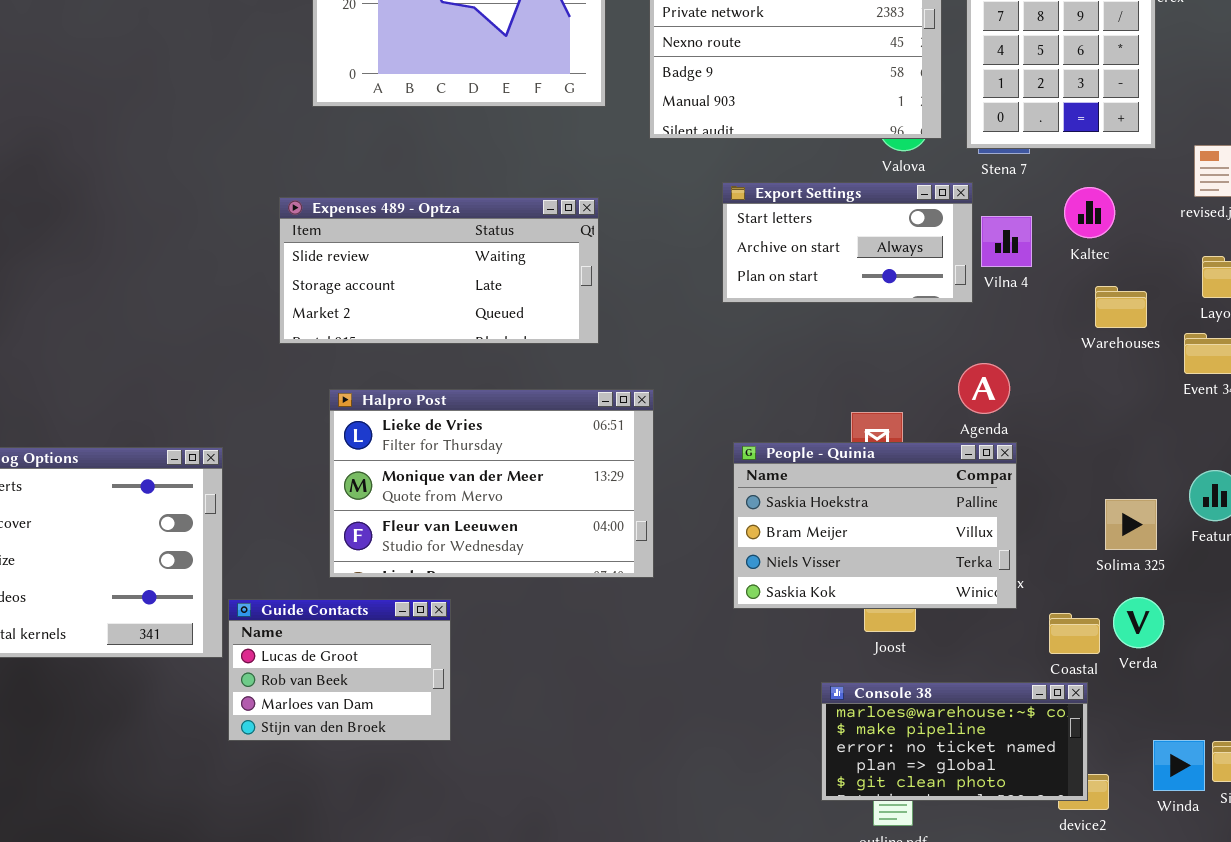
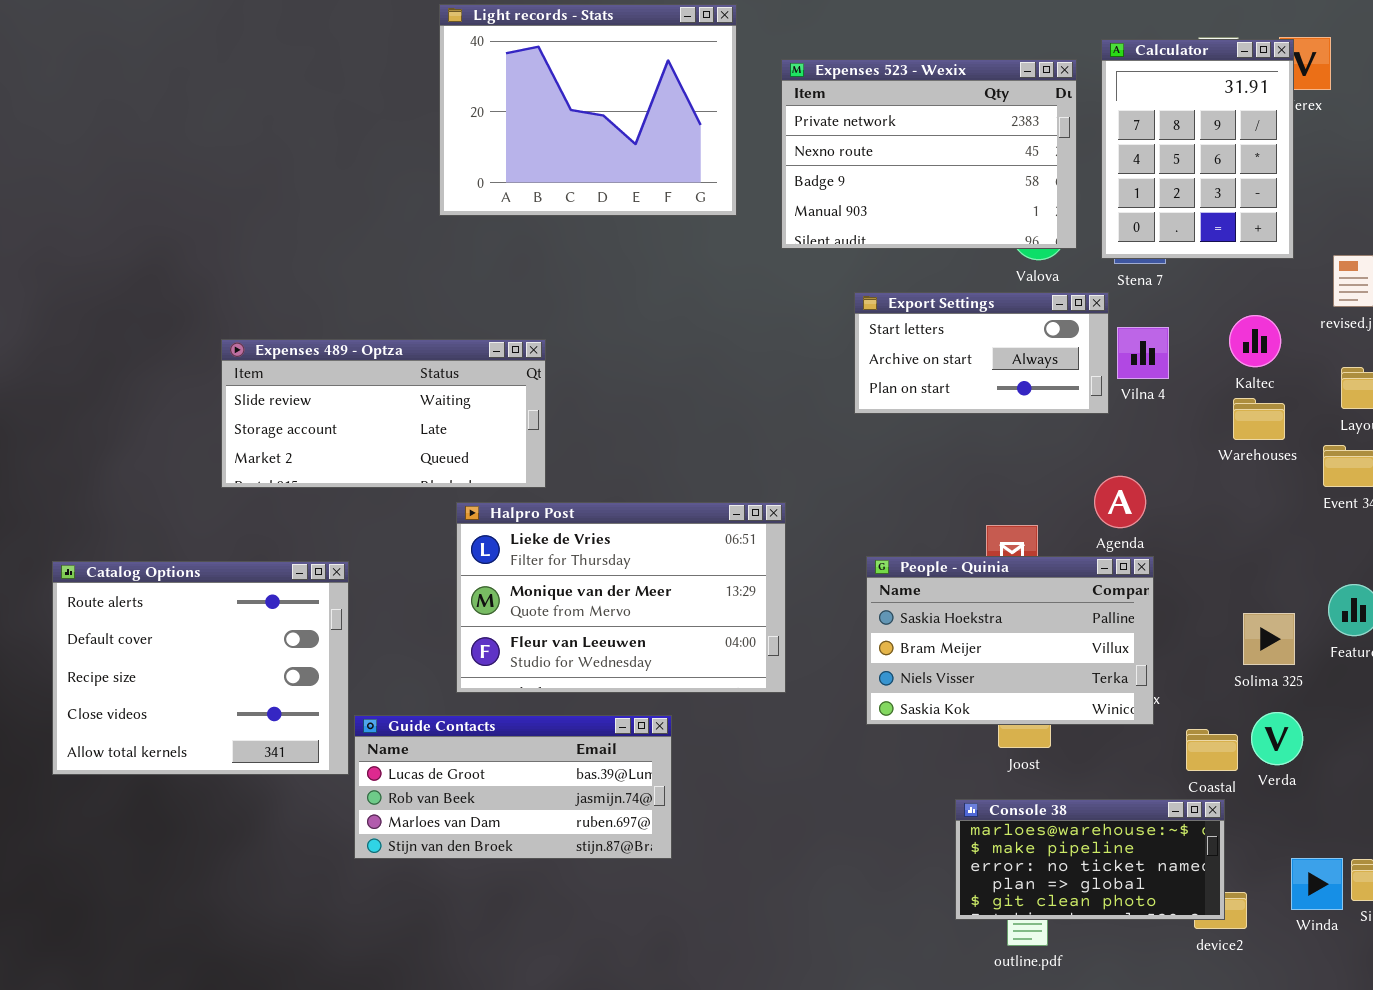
Kaltec: [1064,187,1115,238] -> [1229,315,1281,367], moved
Expenses 489 - Optza: [279,197,599,344] -> [221,339,546,488], moved
Guide Contacts: [228,599,451,741] -> [354,715,672,859], resized

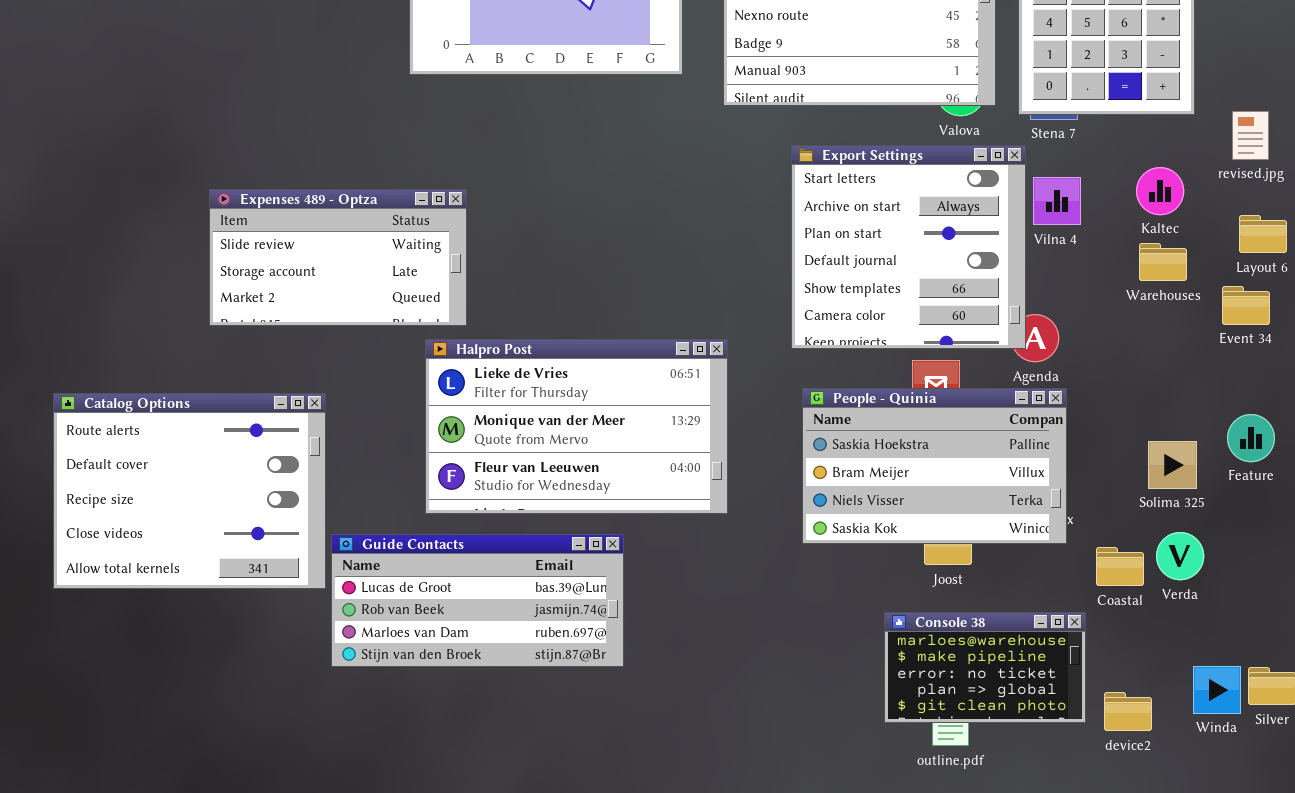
Export Settings: [854,292,1109,414] -> [791,145,1026,349], resized
Expenses 489 - Optza: [221,339,546,488] -> [209,189,467,326], resized
Console 38: [955,799,1225,920] -> [884,612,1086,723], resized

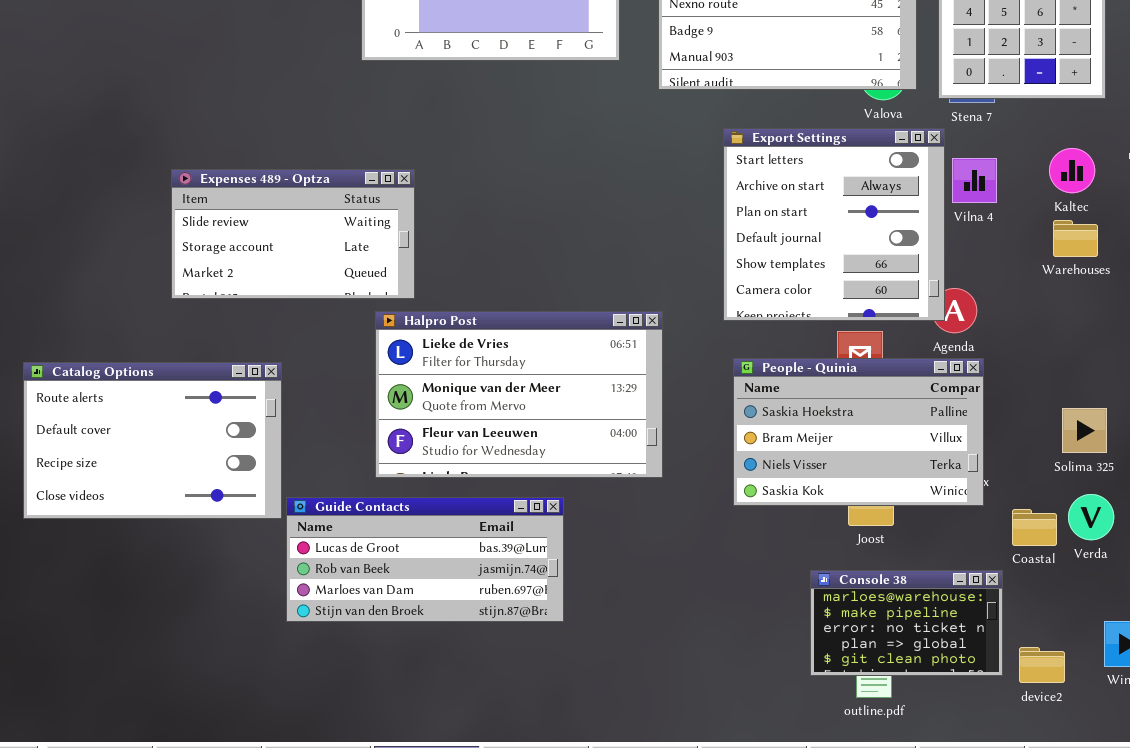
Catalog Options: [53,393,326,589] -> [23,362,282,519], resized

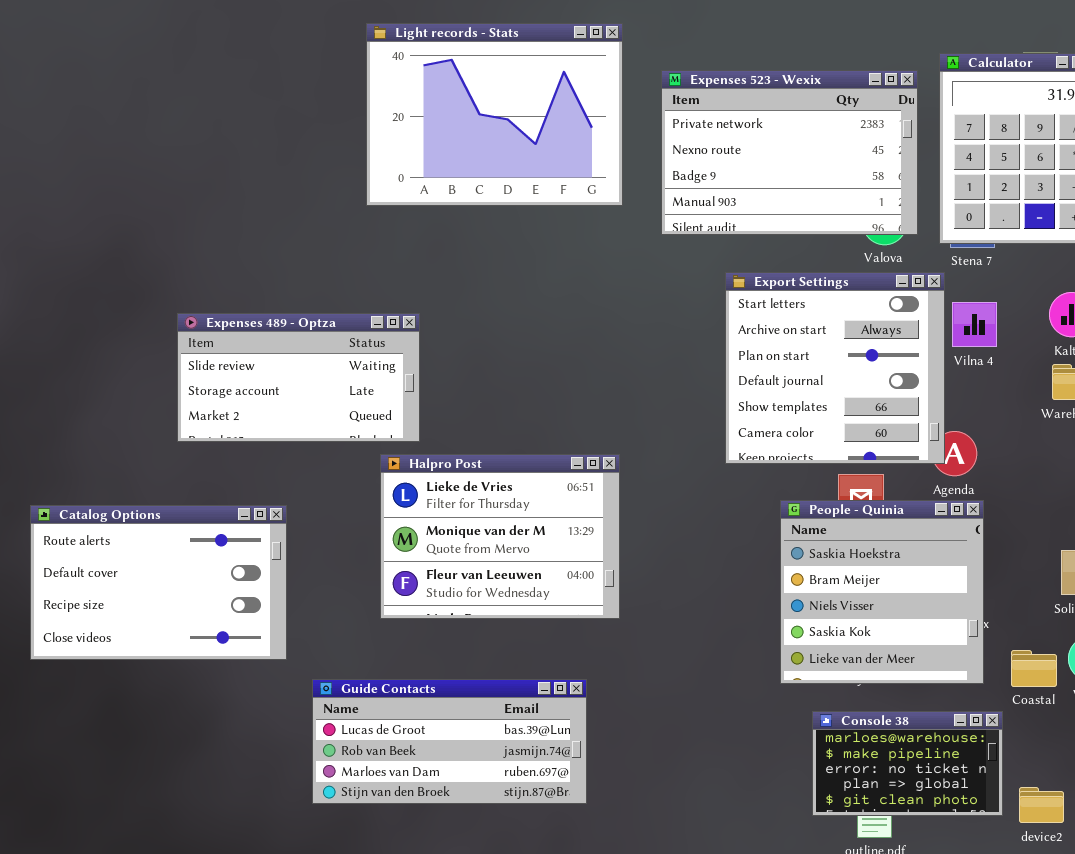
Halpro Post: [375,311,663,478] -> [380,454,620,619], resized
People - Quinia: [733,358,984,506] -> [780,500,984,684], resized
Guide Contacts: [286,497,564,622] -> [312,679,587,804], moved

